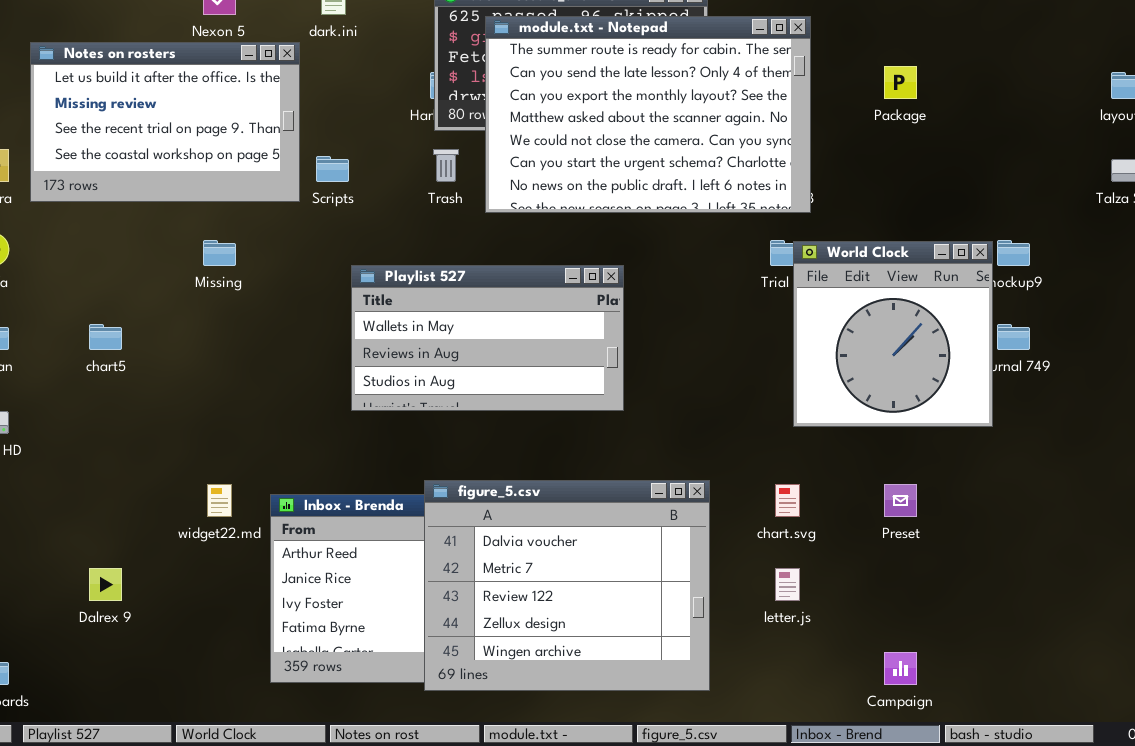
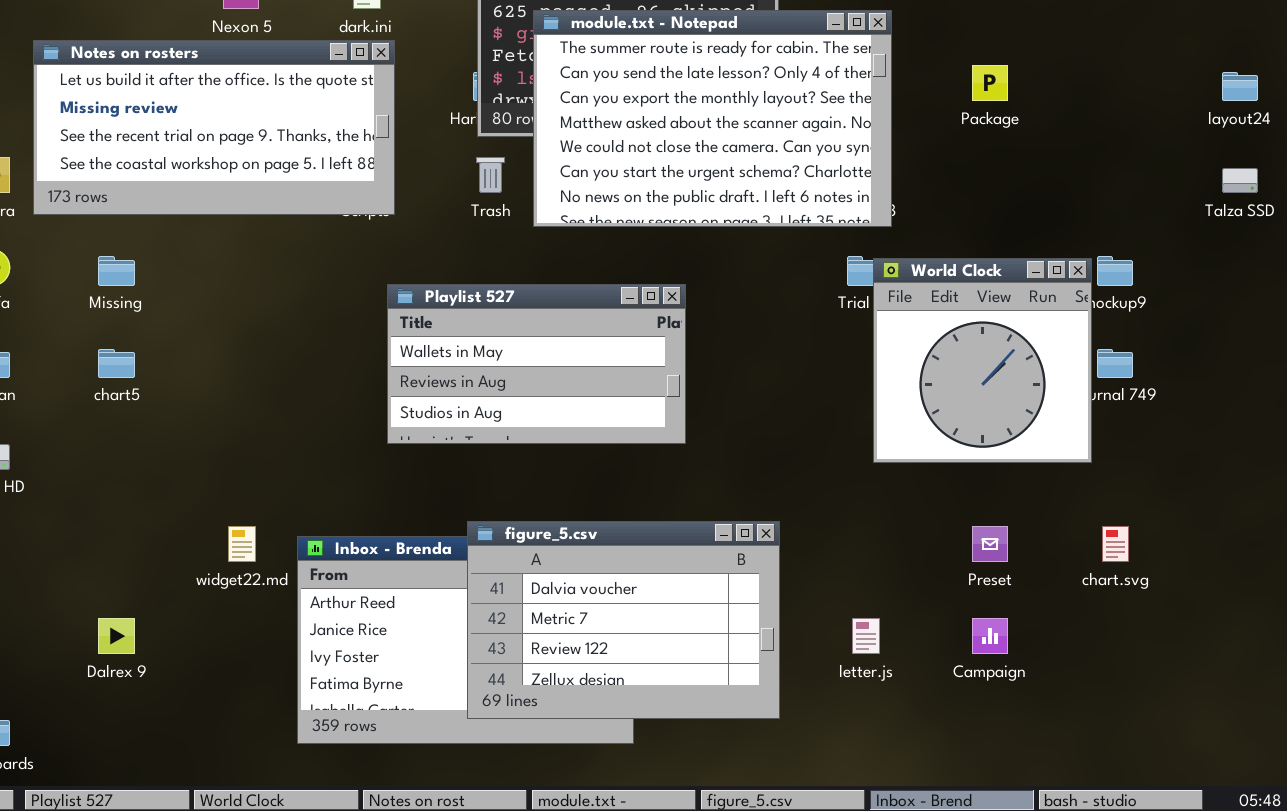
Notes on rosters: [30,42,300,202] -> [33,40,395,215], resized
Missing: [203,240,236,266] -> [98,256,135,286], moved
figure_5.csv: [424,480,710,691] -> [467,521,780,719], resized
chart.svg: [775,484,800,517] -> [1102,526,1129,562], moved
Campaign: [884,652,917,685] -> [972,618,1008,654], moved

